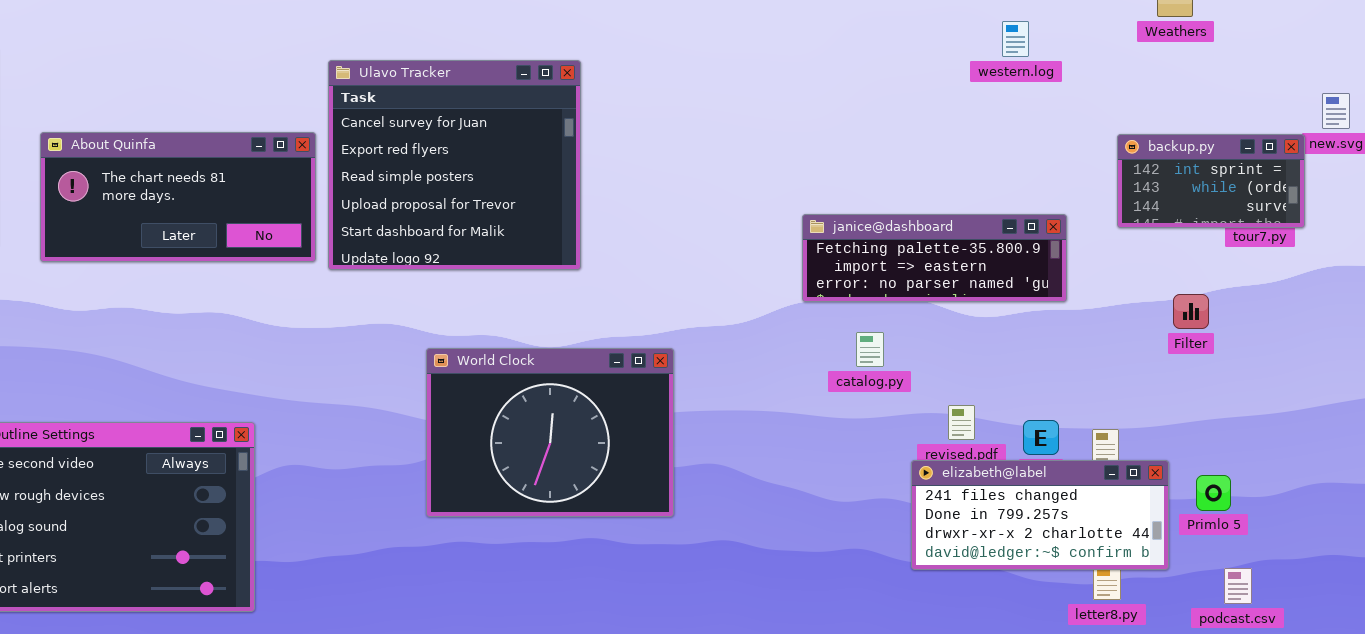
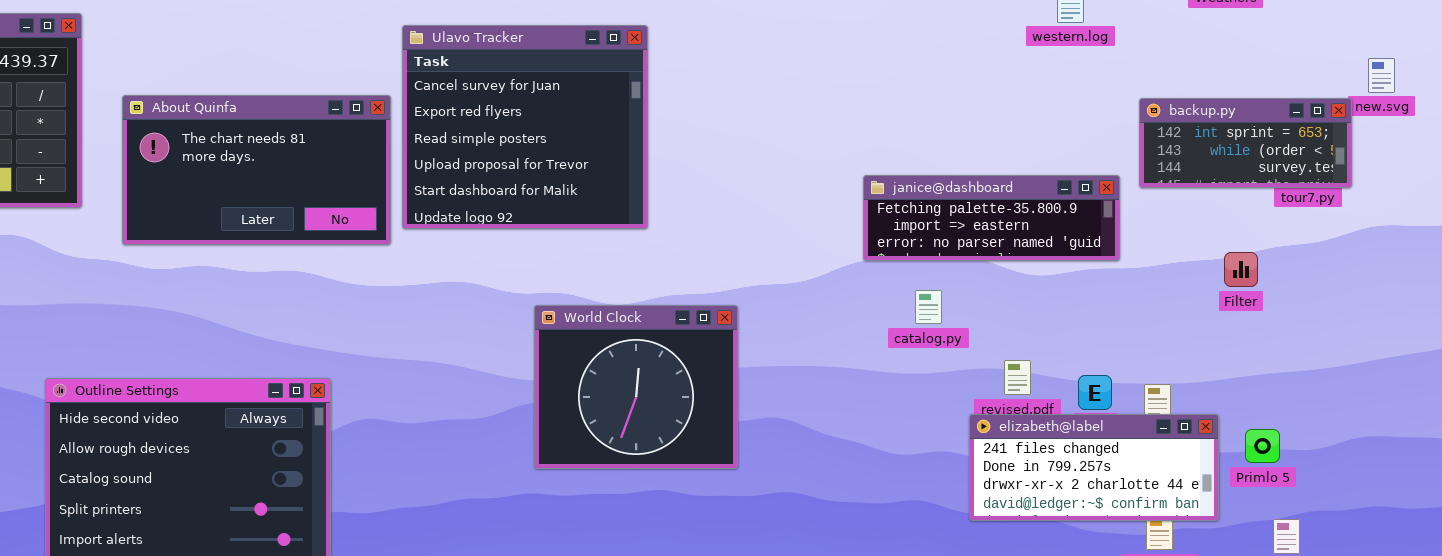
About Quinfa: [40,132,316,262] -> [122,95,391,245], resized
backup.py: [1117,134,1305,228] -> [1139,98,1352,188], resized
World Clock: [426,348,674,517] -> [534,305,738,469], resized

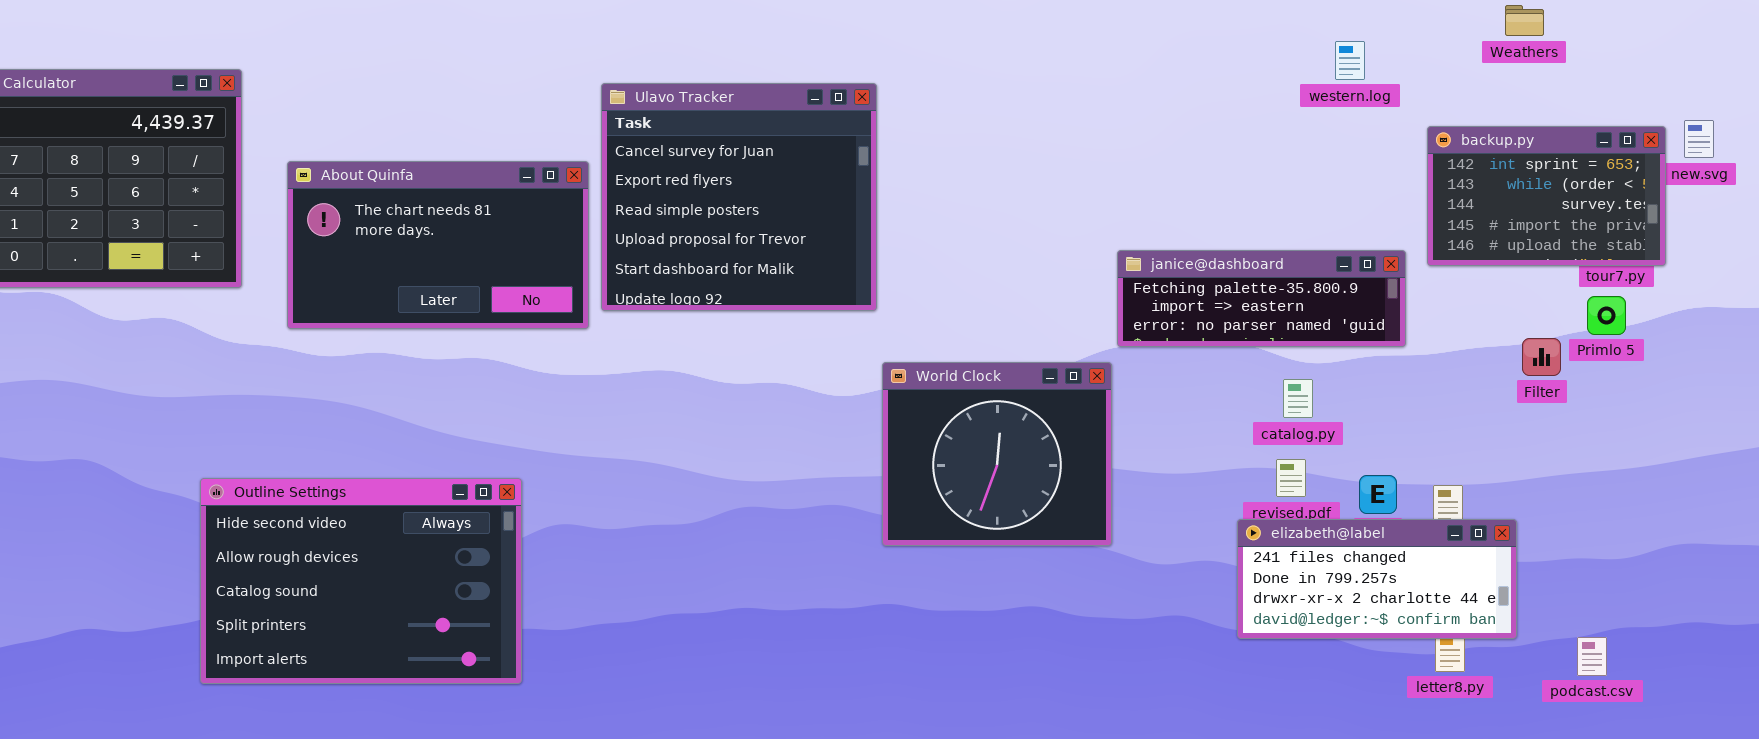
backup.py: [1139,98,1352,188] -> [1427,126,1666,266], resized
catalog.py: [915,290,942,324] -> [1283,379,1313,418], moved
World Clock: [534,305,738,469] -> [882,362,1112,546], moved
Primlo 5: [1245,429,1280,463] -> [1587,296,1626,335], moved

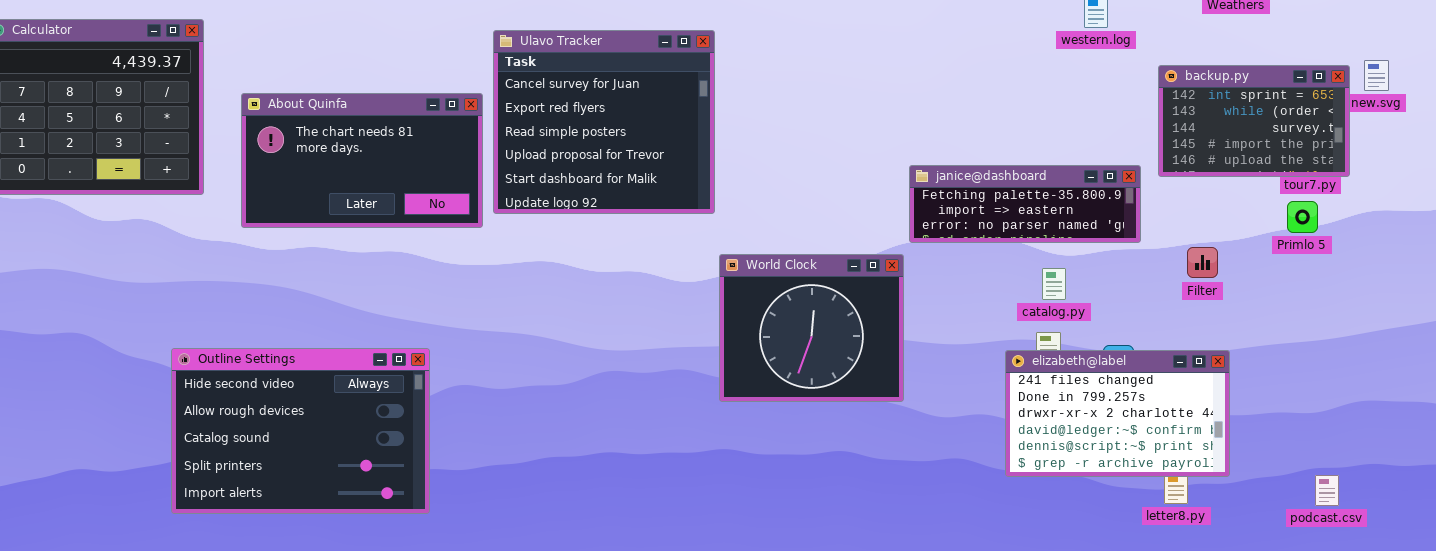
Filter: [1522,338,1561,376] -> [1187,247,1218,278], moved
elizabeth@label: [1237,519,1517,639] -> [1005,350,1230,477], resized
podcast.csv: [1577,637,1607,676] -> [1315,475,1339,506], moved

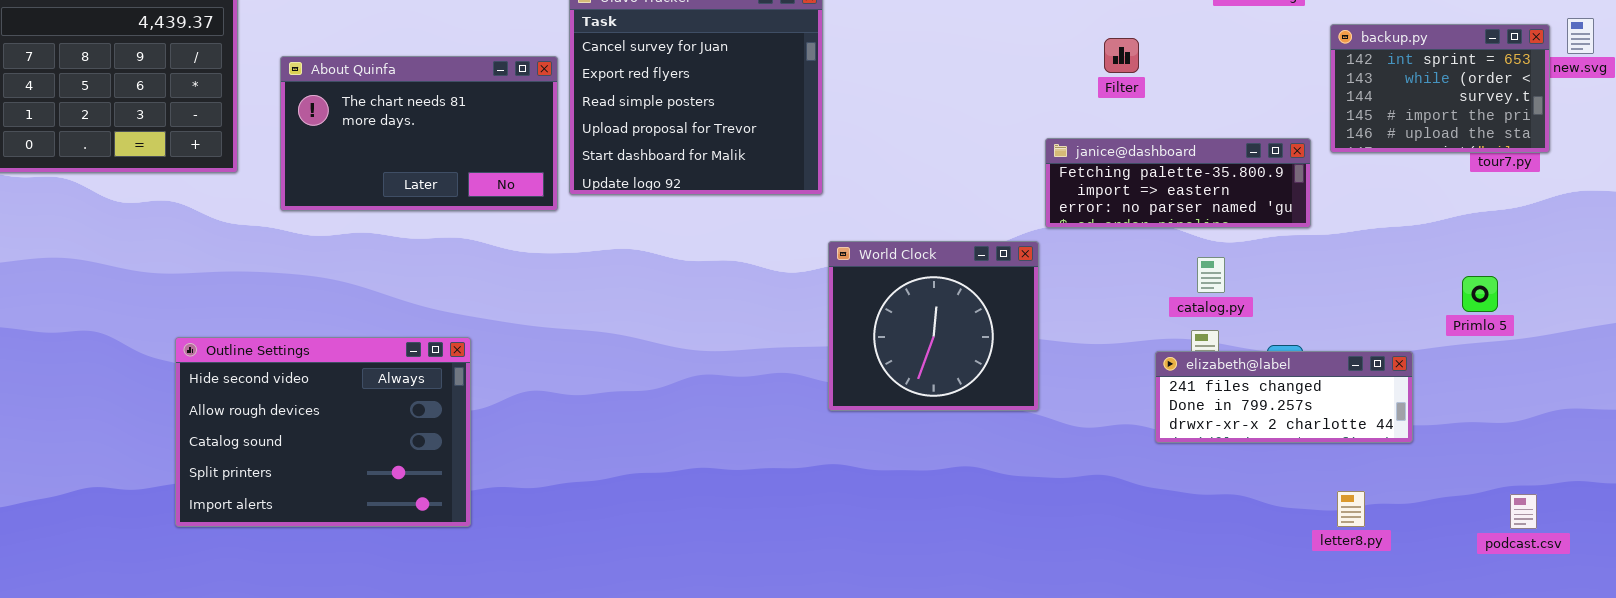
Primlo 5: [1287,201,1318,233] -> [1462,276,1498,312], moved
Filter: [1187,247,1218,278] -> [1104,38,1139,73], moved
Outline Settings: [171,348,430,514] -> [175,337,471,527], moved
elizabeth@label: [1005,350,1230,477] -> [1155,351,1413,443], resized

